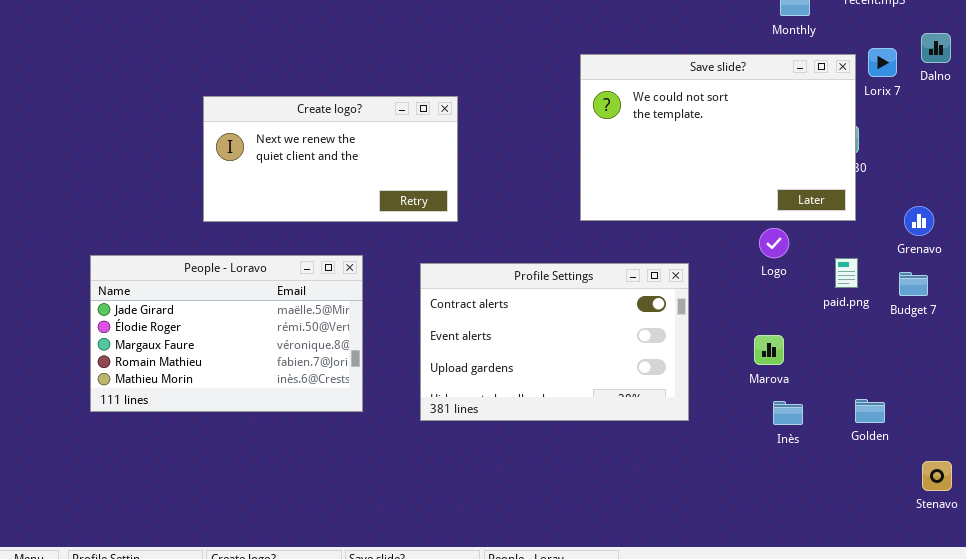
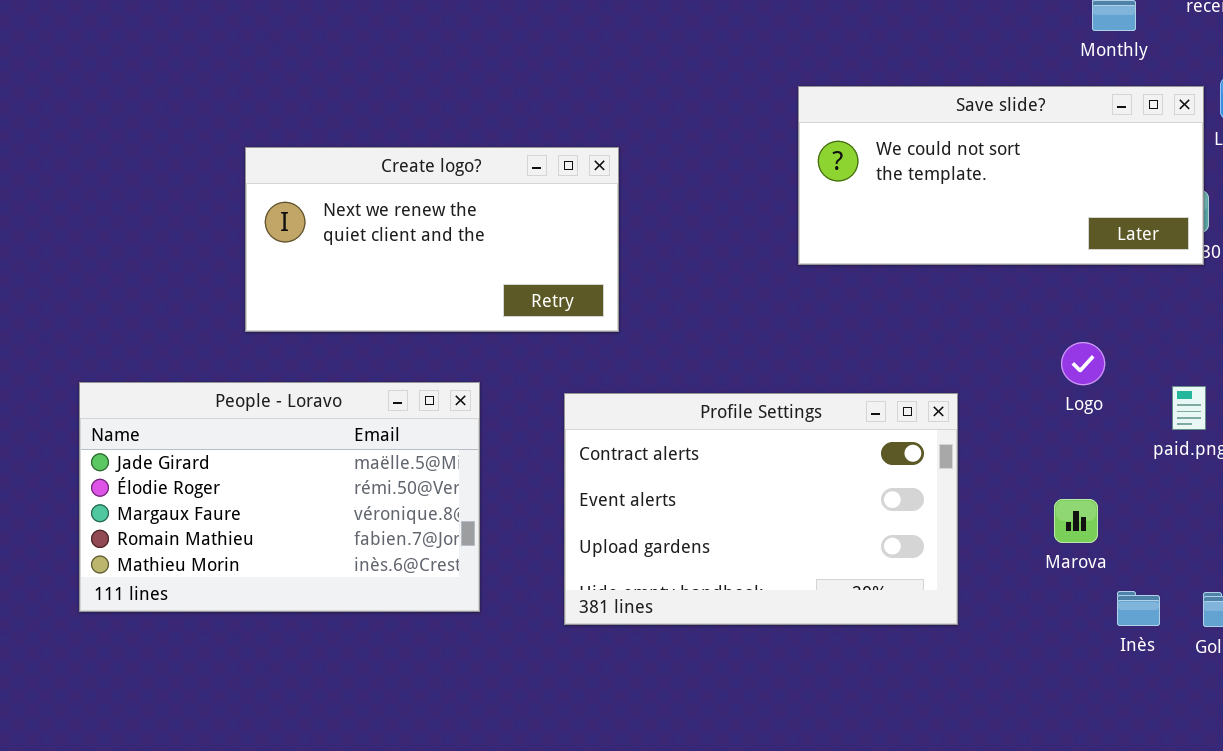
Save slide?: [580,54,856,221] -> [798,86,1204,265], resized
Inès: [773,401,803,425] -> [1117,591,1160,626], moved

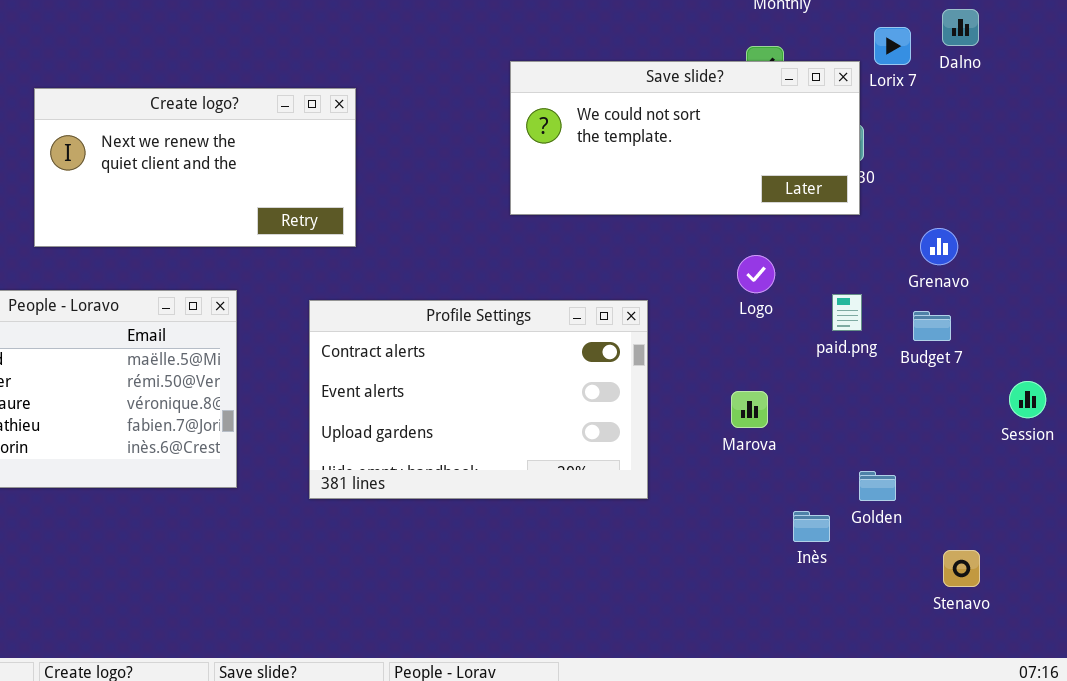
Save slide?: [798,86,1204,265] -> [510,61,860,215], moved
Inès: [1117,591,1160,626] -> [793,511,830,542], moved

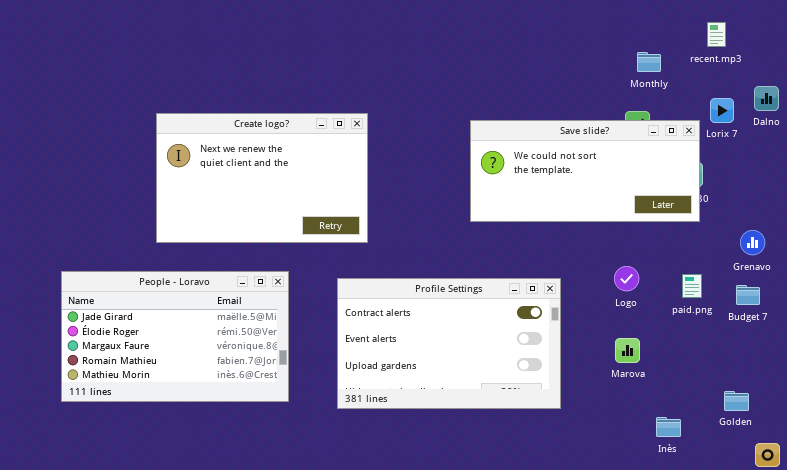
Create logo?: [34,88,356,247] -> [156,113,368,243], resized
Logo: [737,255,775,293] -> [614,266,639,291], moved
Golden: [859,471,896,501] -> [724,391,749,411], moved

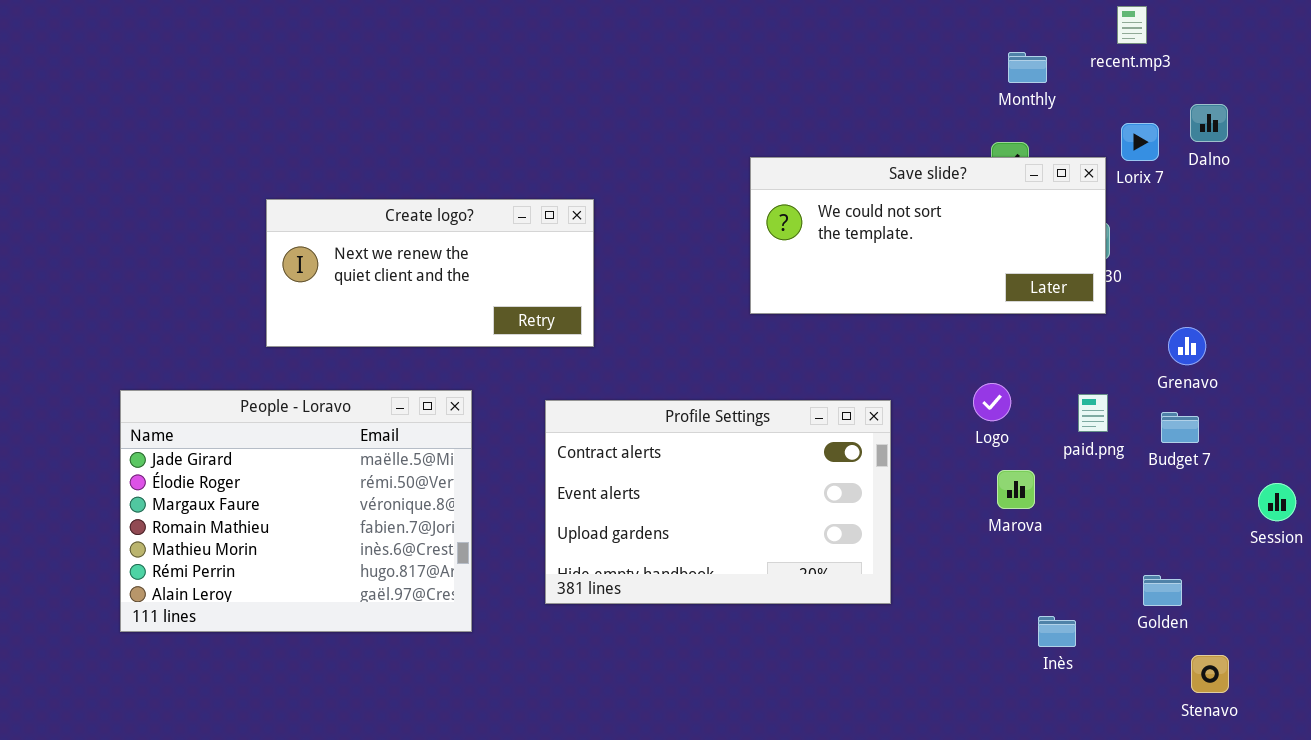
Create logo?: [156,113,368,243] -> [266,199,594,347], resized
People - Loravo: [61,271,289,402] -> [120,390,472,632], resized
Marova: [615,338,640,363] -> [997,470,1035,509], moved

